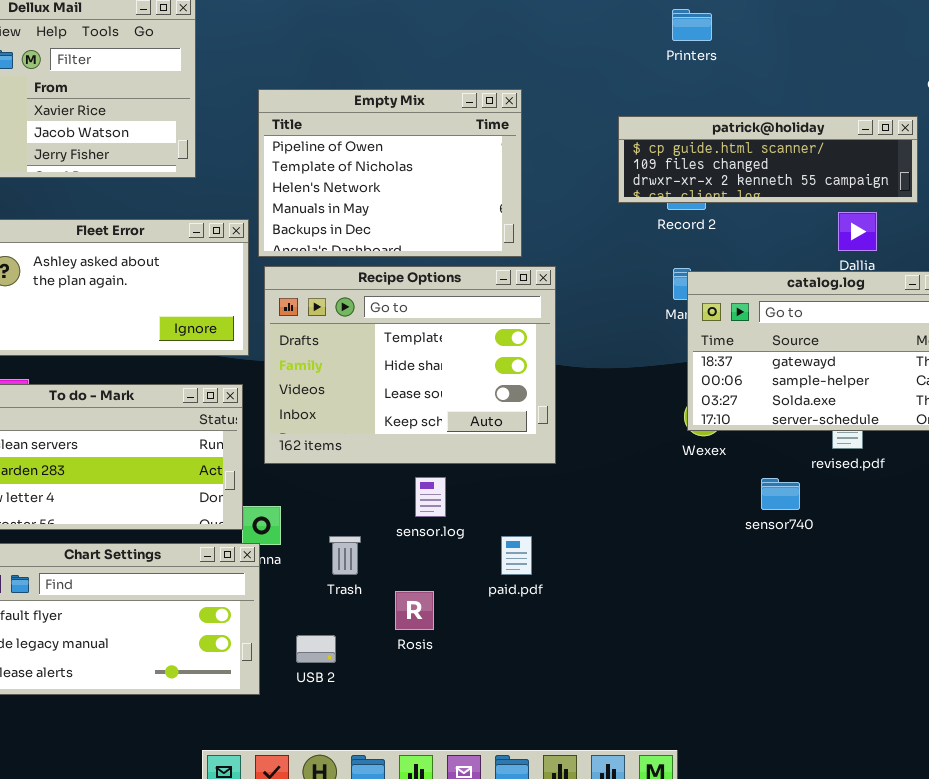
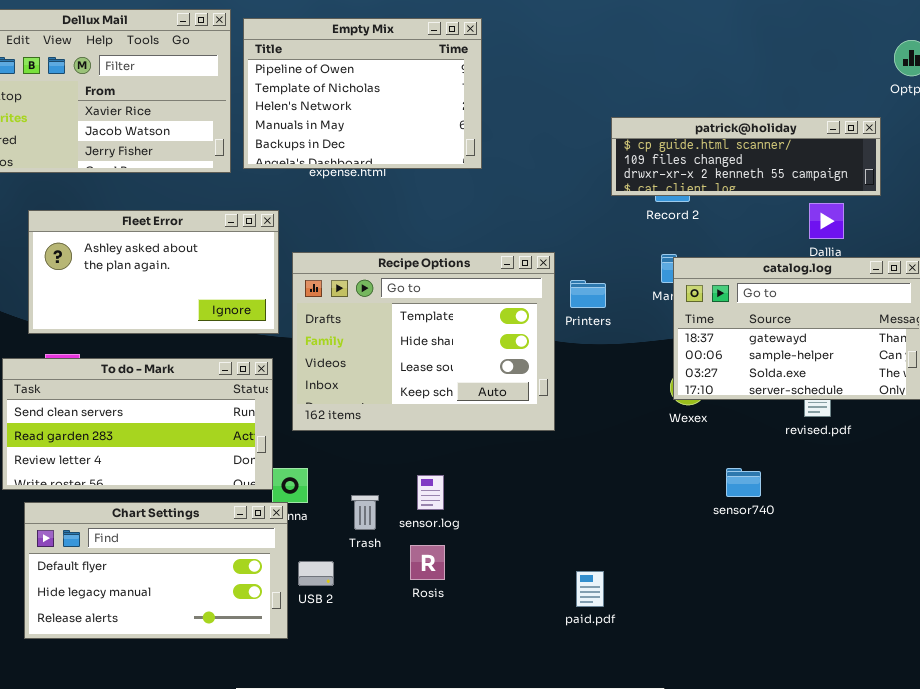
Printers: [672,9,712,41] -> [570,280,606,308], moved
Empty Mix: [258,89,522,257] -> [243,18,482,169], moved
sensor.log: [415,477,446,517] -> [417,475,444,510], moved
sensor740: [761,478,800,510] -> [726,468,761,497], moved
paid.pdf: [501,536,532,575] -> [576,571,604,607], moved
USB 2: [296,635,336,663] -> [298,561,334,586], moved

